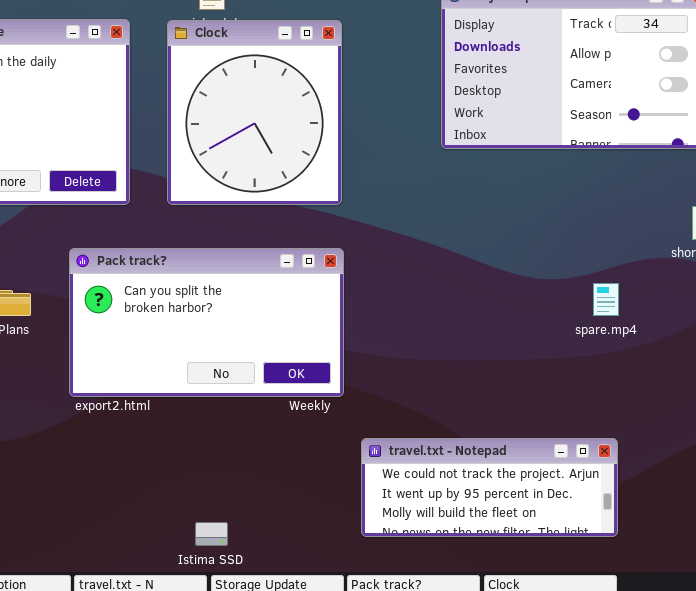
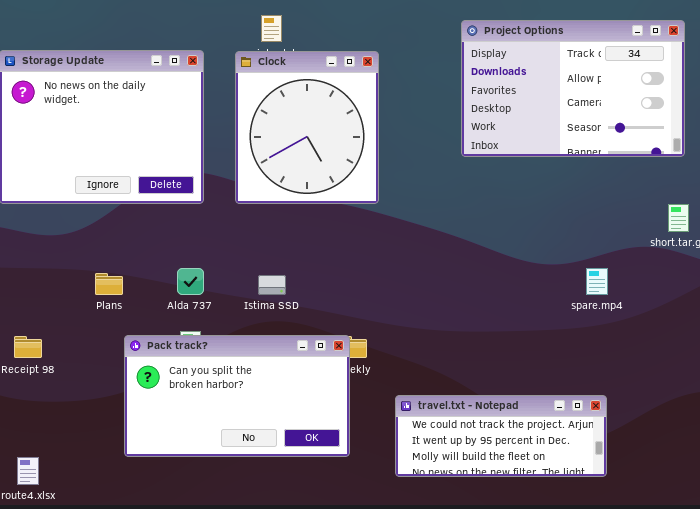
Pack track?: [69,248,344,397] -> [124,335,350,457], moved
Istima SSD: [195,522,228,546] -> [258,275,286,295], moved

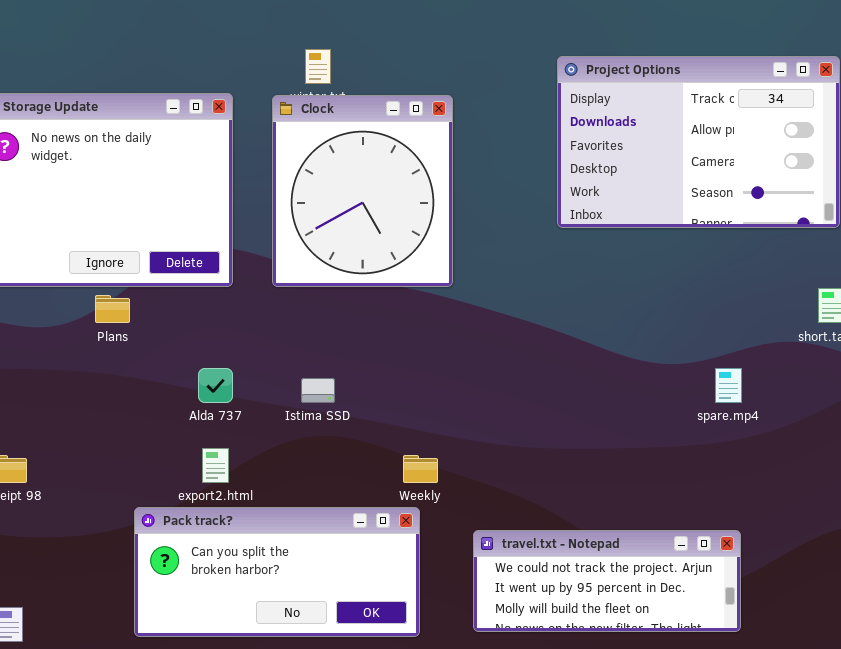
Plans: [95,273,123,295] -> [95,295,130,323], moved
Pack track?: [124,335,350,457] -> [134,507,420,637], moved, resized

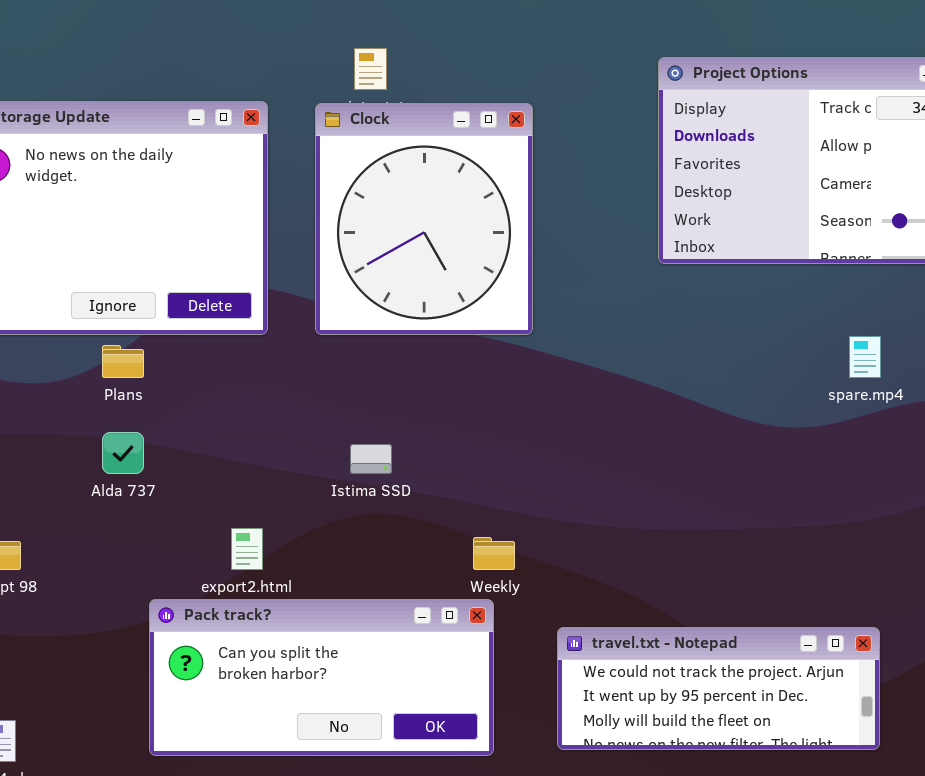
Alda 737: [198,368,233,403] -> [102,432,144,474], moved
spare.mp4: [715,368,742,403] -> [849,336,881,378], moved

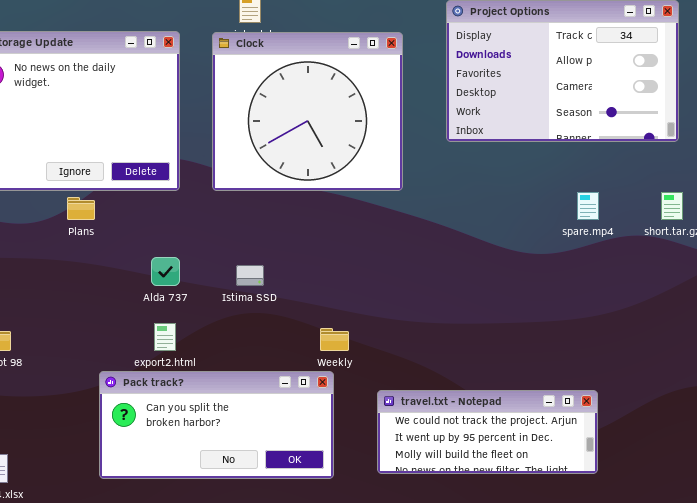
Clock: [315,103,533,335] -> [212,32,403,191], resized
Alda 737: [102,432,144,474] -> [151,257,180,286], moved

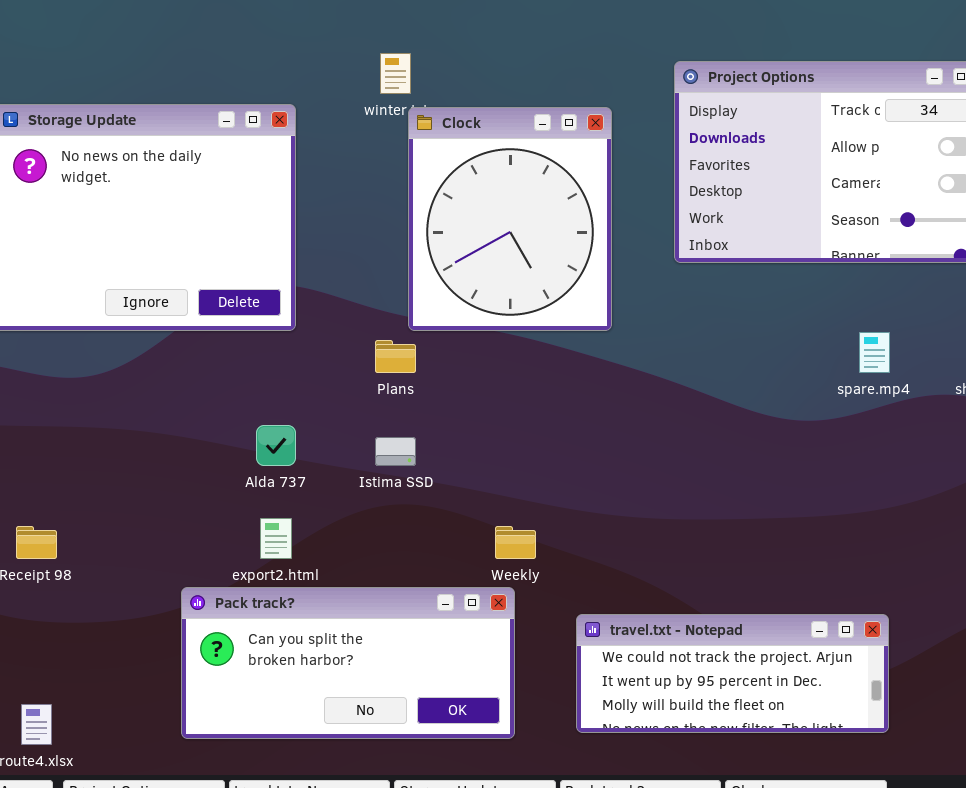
Clock: [212,32,403,191] -> [408,107,612,331], resized
Plans: [67,197,95,220] -> [375,340,416,373], moved

